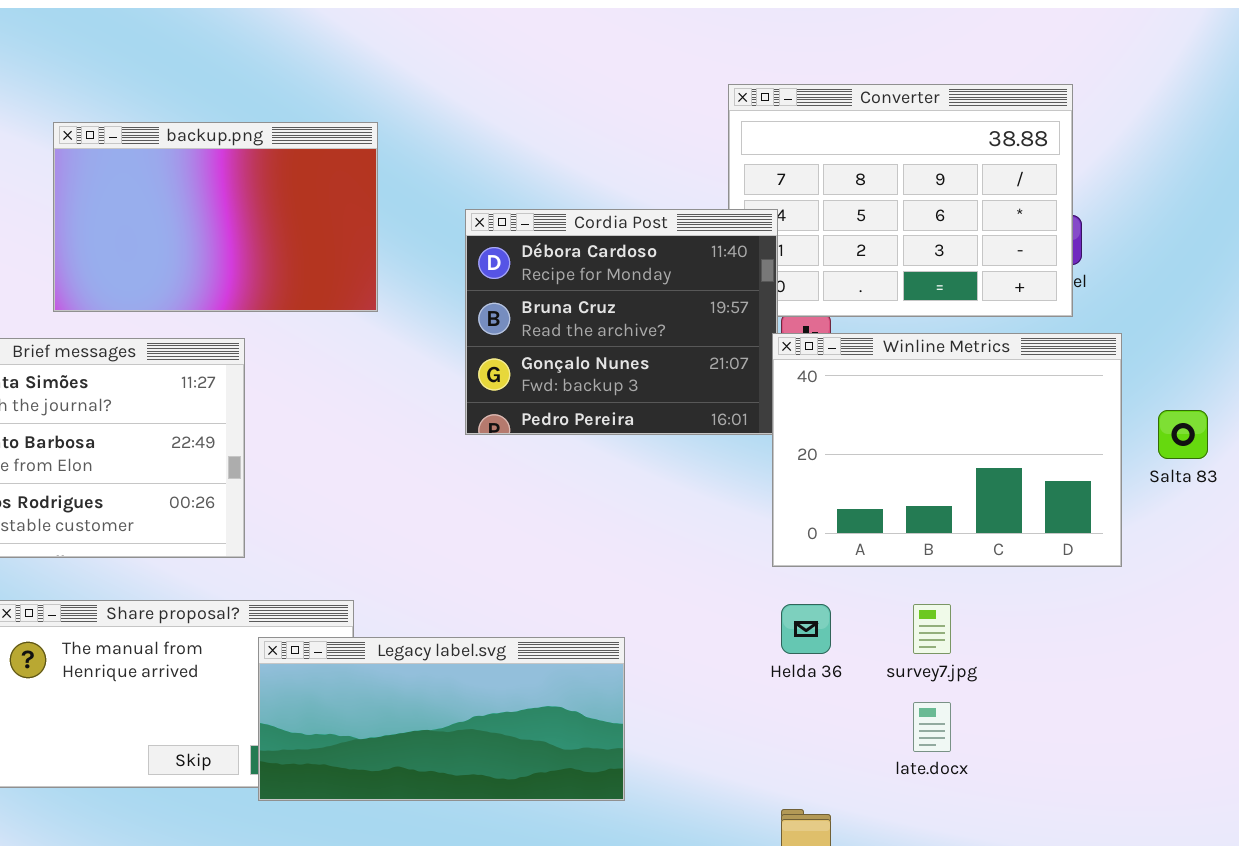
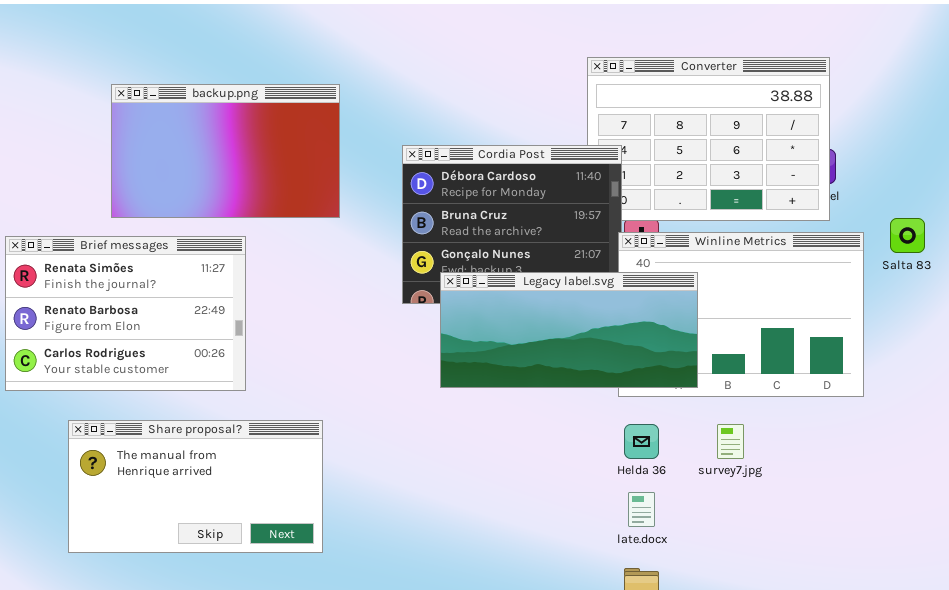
Salta 83: [1158,410,1208,459] -> [890,218,925,253], moved
Legacy label.svg: [258,637,625,801] -> [440,272,698,388], moved
late.docx: [913,702,951,752] -> [628,492,655,527], moved

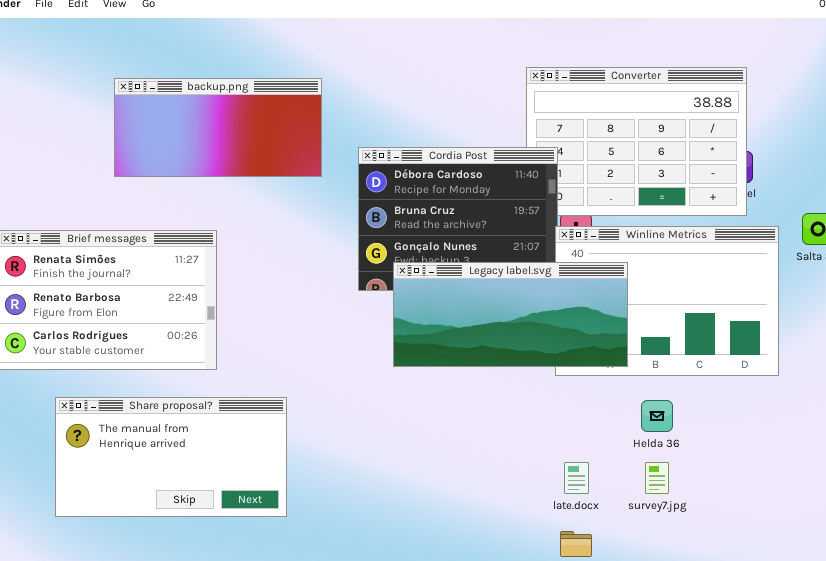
backup.png: [111,84,340,218] -> [114,78,322,177], moved, resized
Helda 36: [624,424,659,459] -> [641,400,673,432], moved
survey7.jpg: [717,424,744,459] -> [645,462,669,494], moved

